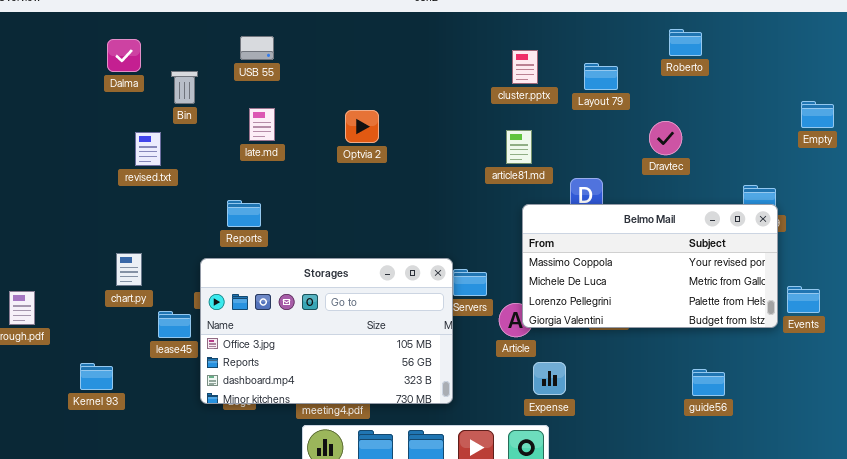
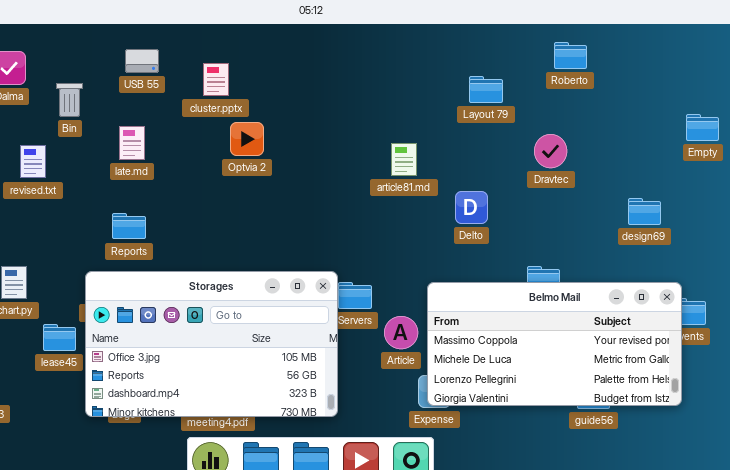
cluster.pptx: [512,50,538,84] -> [203,63,229,96], moved
late.md: [249,108,275,141] -> [119,126,145,160], moved
Belmo Mail: [522,204,778,328] -> [427,282,682,406], moved

